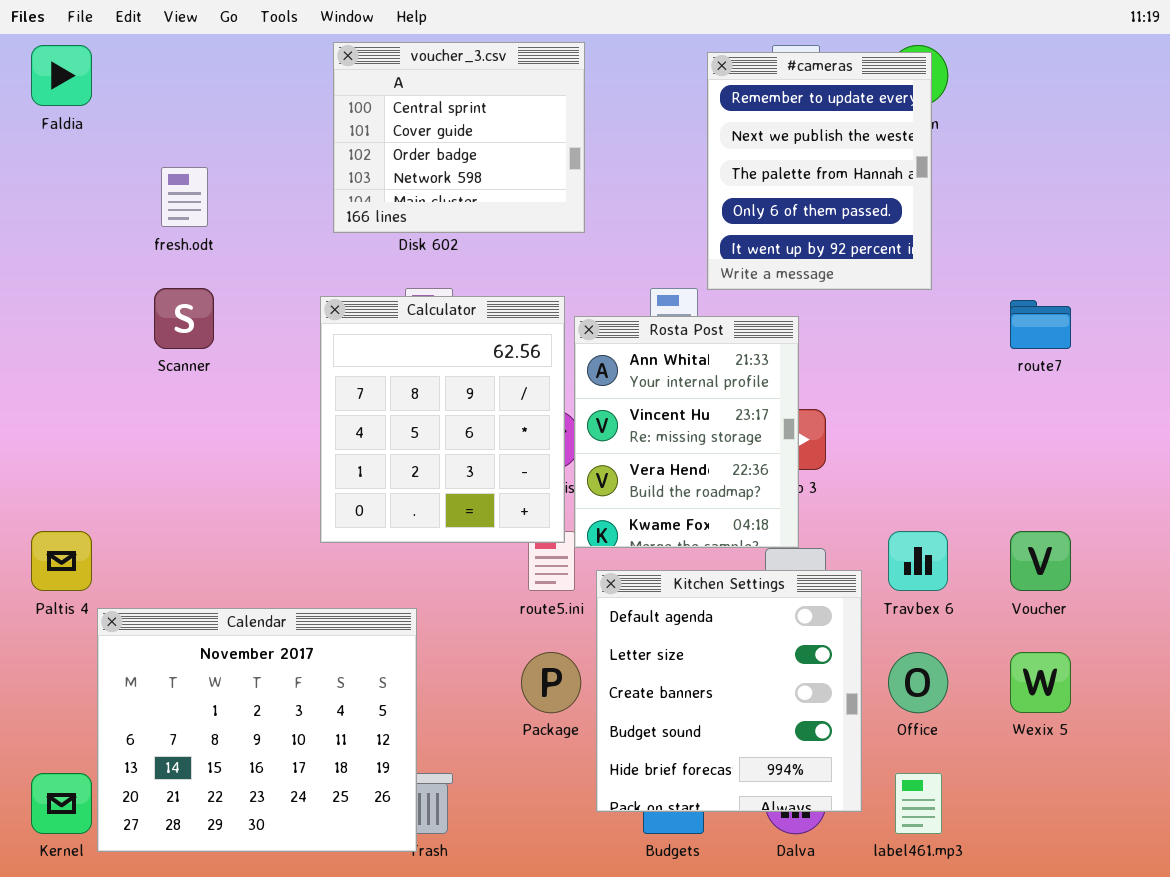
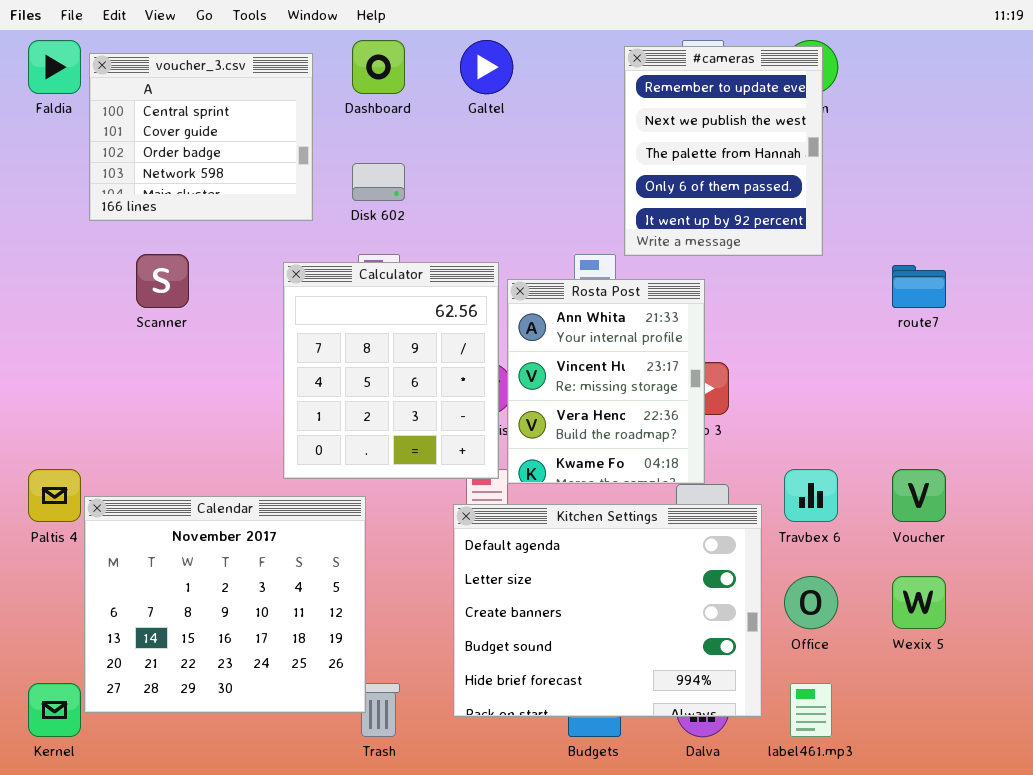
voucher_3.csv: [333,42,585,233] -> [89,53,313,221], moved
Kitchen Settings: [596,570,862,812] -> [453,504,762,717], resized
Calendar: [97,608,417,852] -> [84,496,366,713], moved

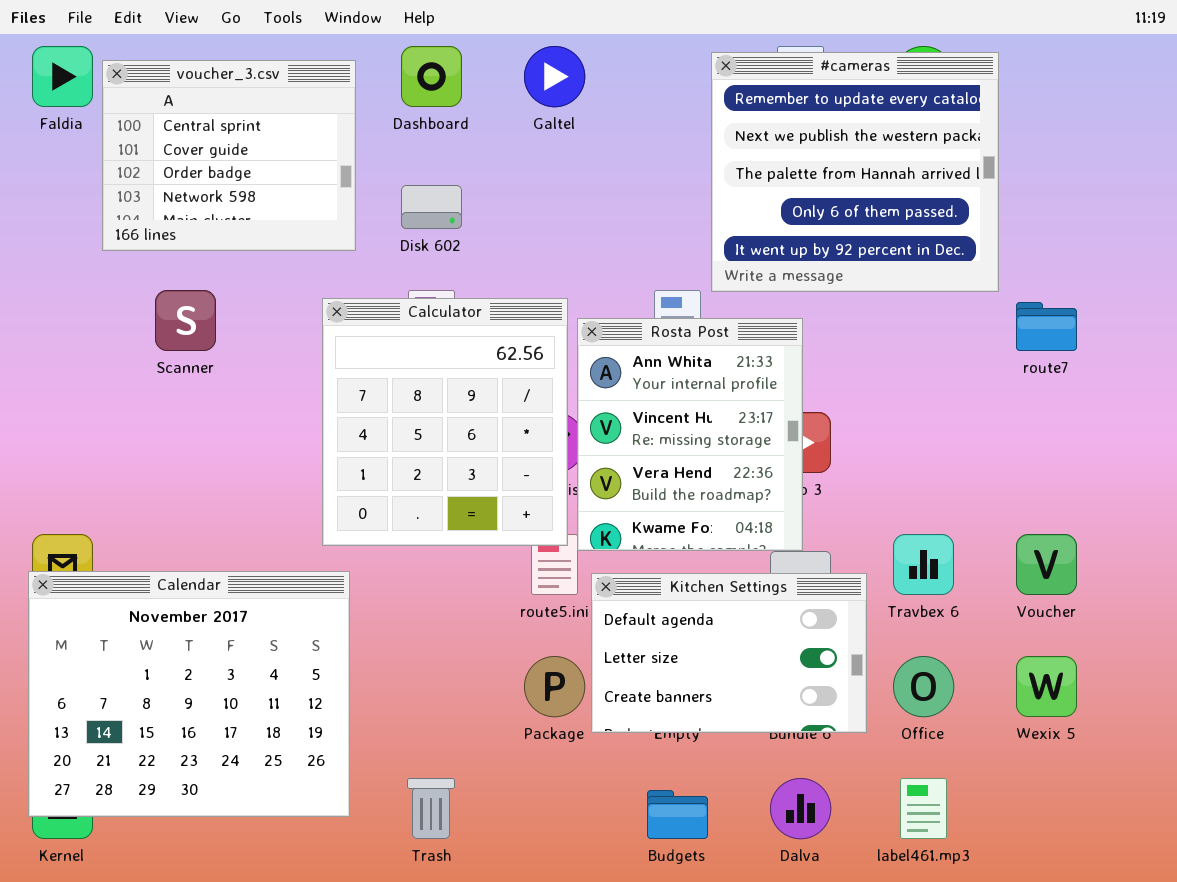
#cameras: [624,46,823,256] -> [711,52,999,292], resized
Calendar: [84,496,366,713] -> [28,571,350,817], moved
Kitchen Settings: [453,504,762,717] -> [591,573,867,733], resized

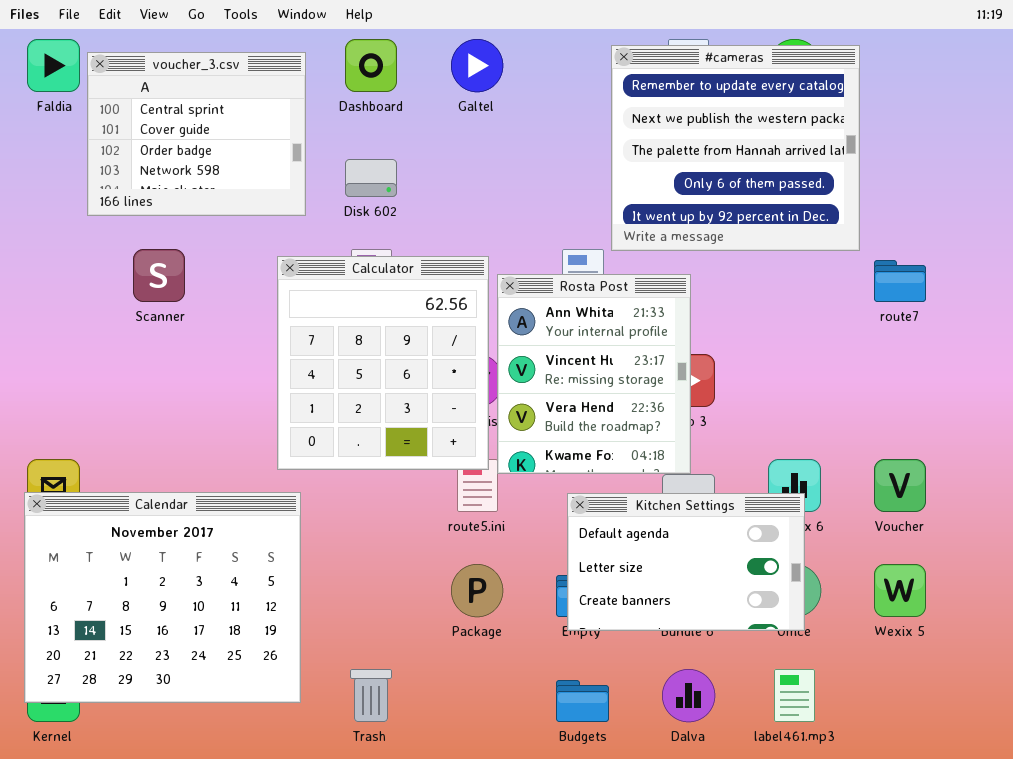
Kitchen Settings: [591,573,867,733] -> [567,493,805,631], moved

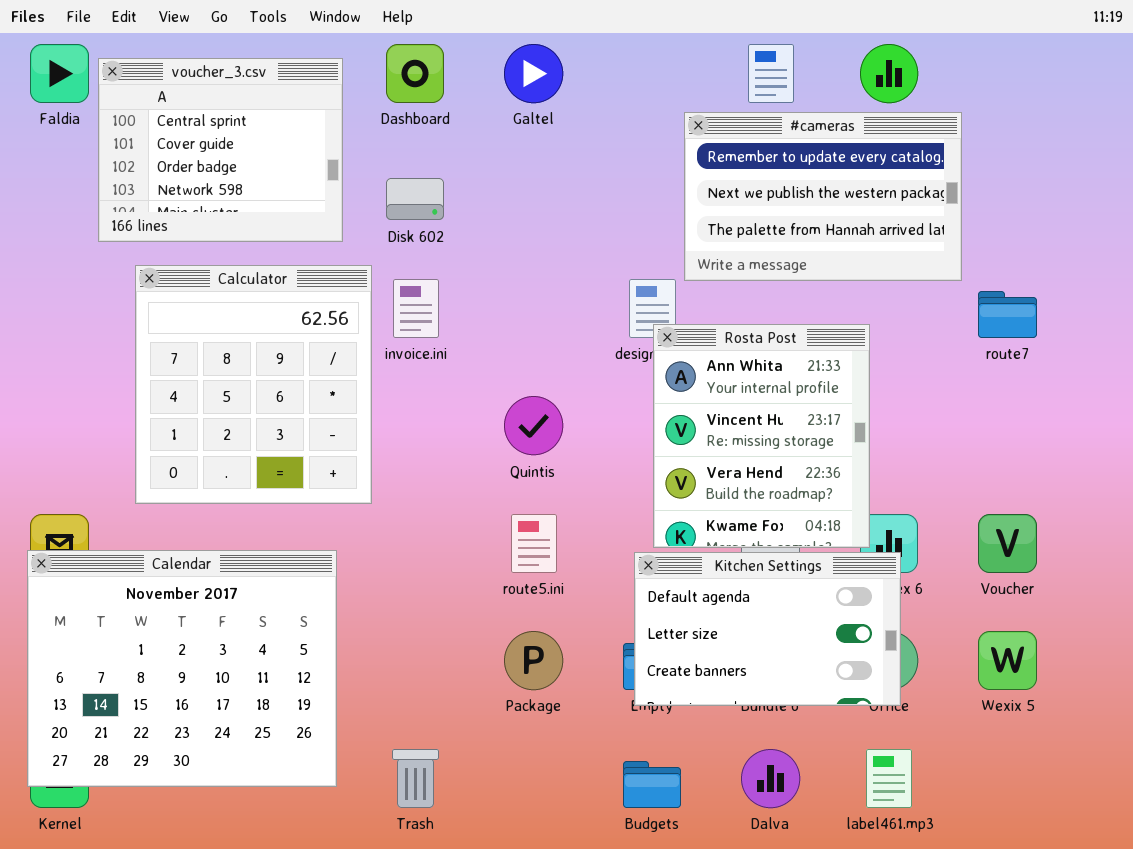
#cameras: [611,45,860,251] -> [684,112,962,281], resized
Calculator: [277,256,489,470] -> [135,265,372,504], moved
Rosta Post: [497,274,691,474] -> [653,324,870,548], moved

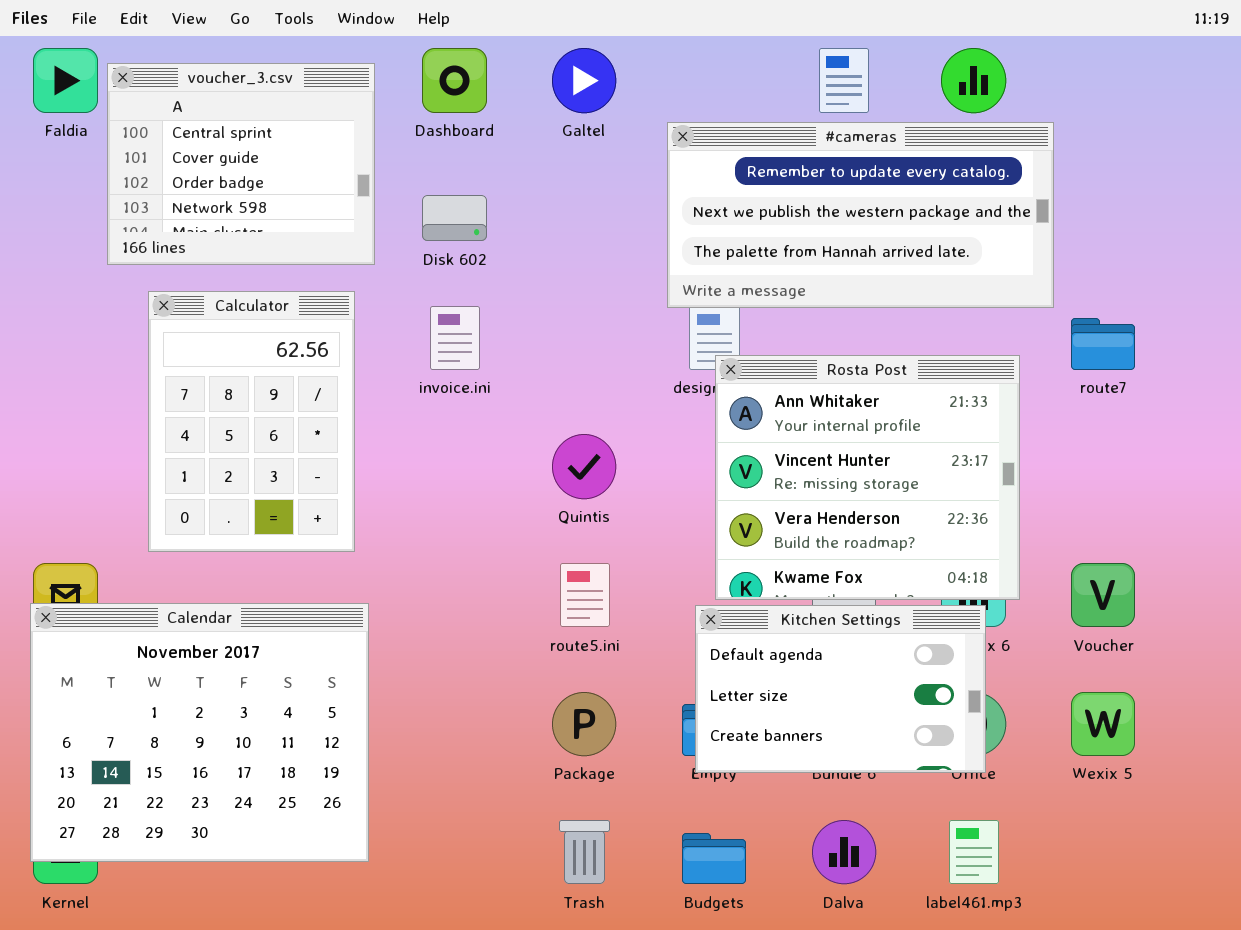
#cameras: [684,112,962,281] -> [667,122,1054,308], resized
Calculator: [135,265,372,504] -> [148,291,355,552], resized
Rosta Post: [653,324,870,548] -> [715,355,1020,600], resized
Trash: [392,749,439,808] -> [559,820,610,884], moved

